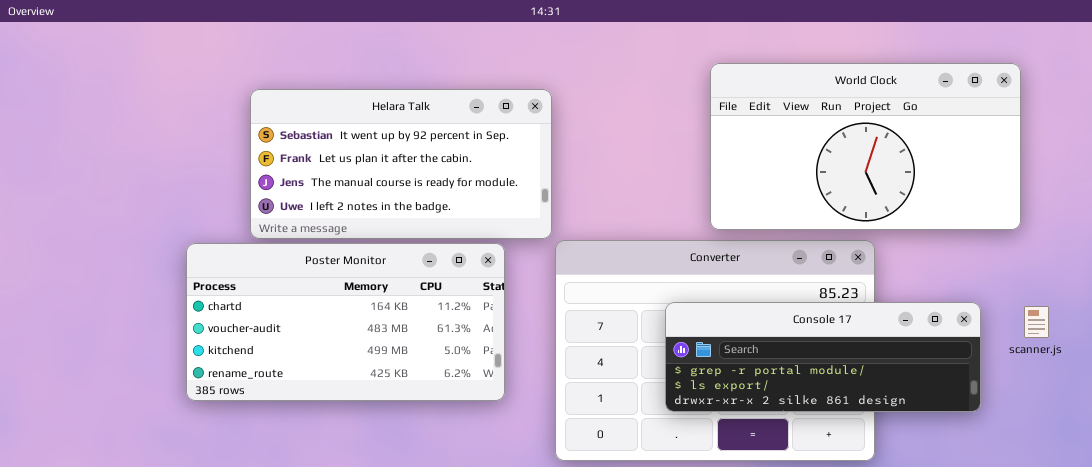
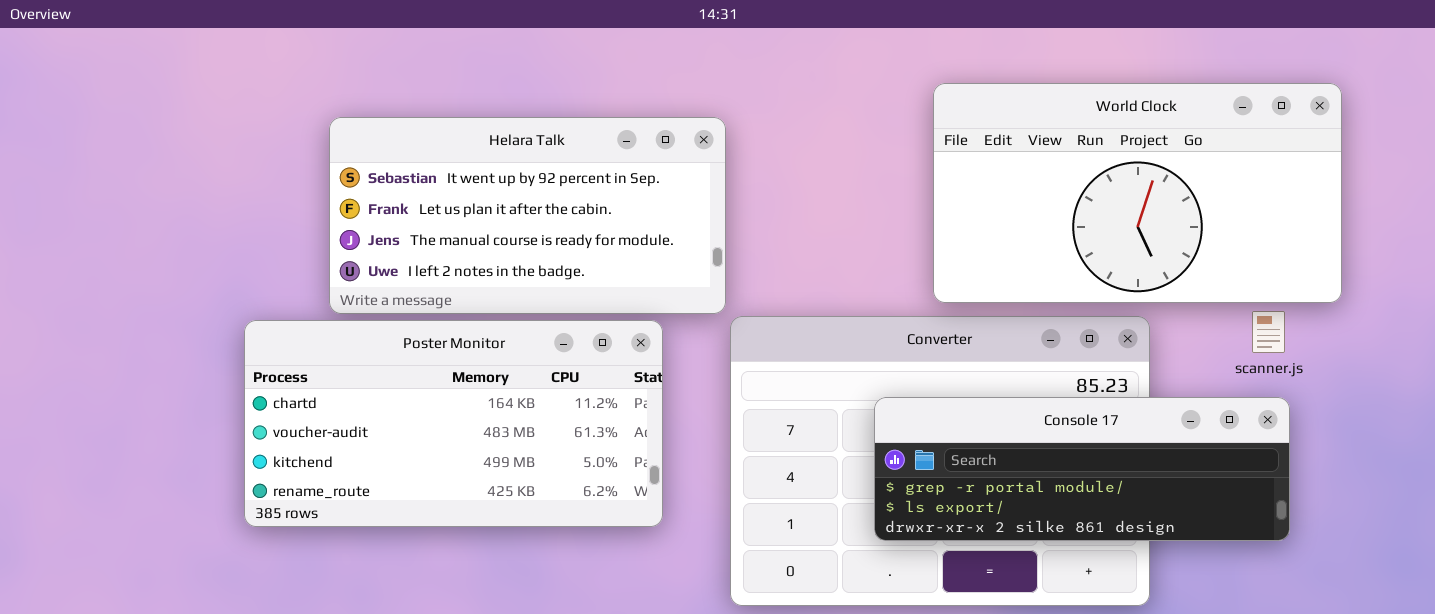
scanner.js: [1024,306,1049,338] -> [1252,311,1285,353], moved

